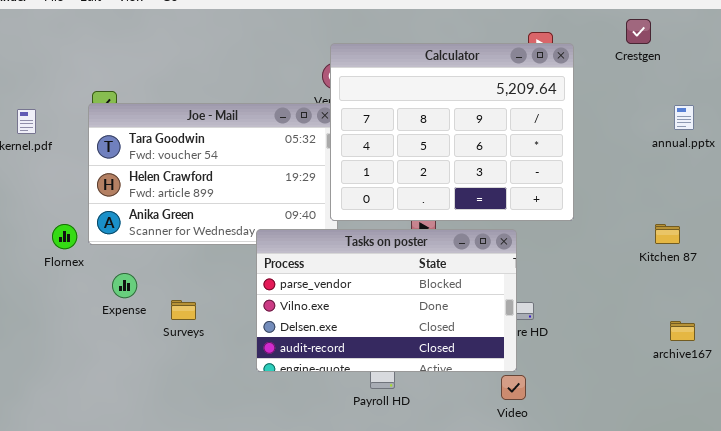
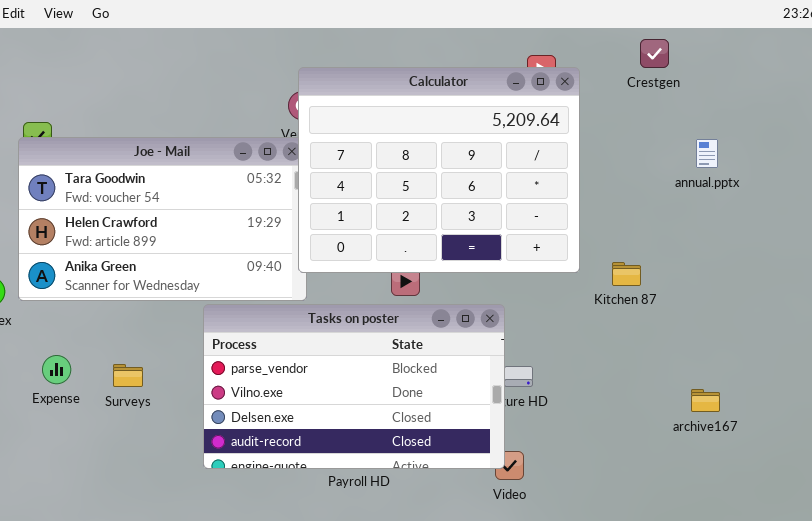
Kitchen 87: [655,224,680,244] -> [612,262,641,286], moved
Tasks on poster: [256,229,517,372] -> [203,304,505,469], moved
Expense: [112,273,137,298] -> [42,355,71,384], moved

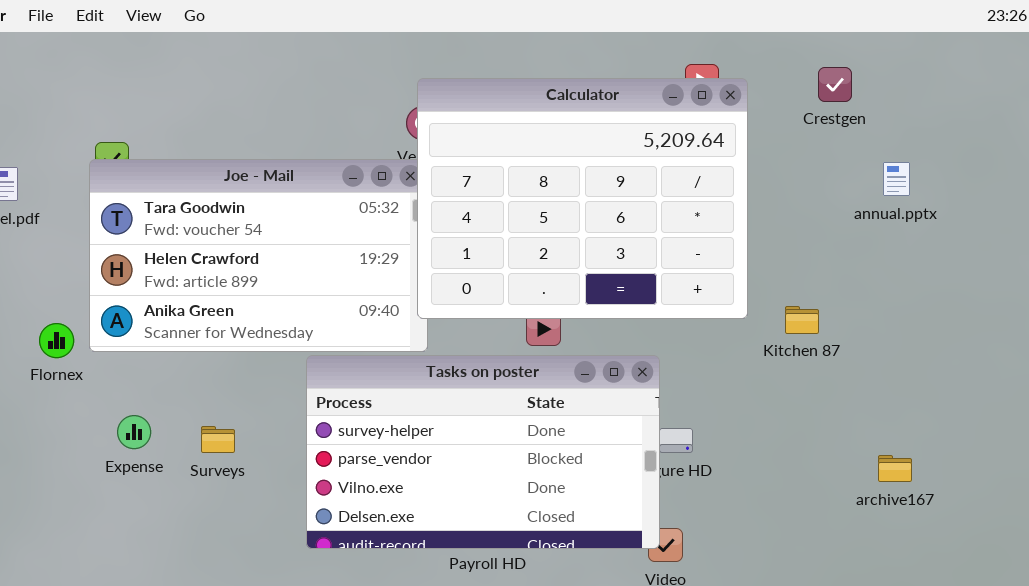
Crestgen: [640,39,669,68] -> [818,67,852,102], moved
Tasks on poster: [203,304,505,469] -> [306,355,660,549], scrolled up 1 row

